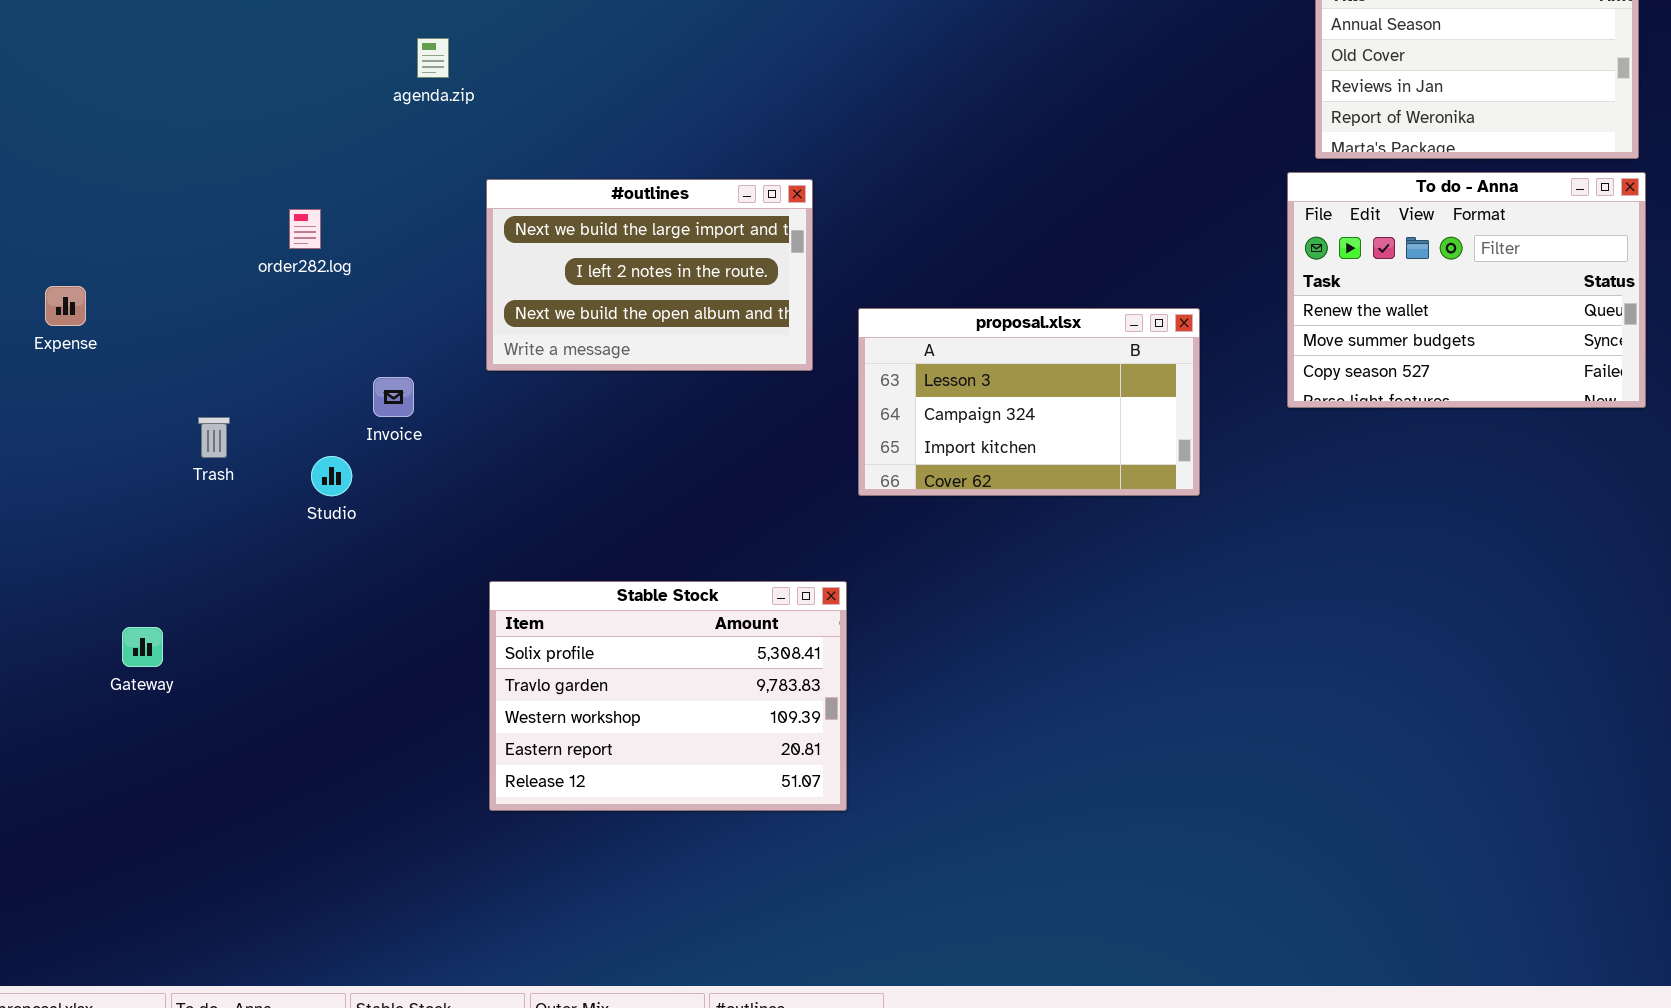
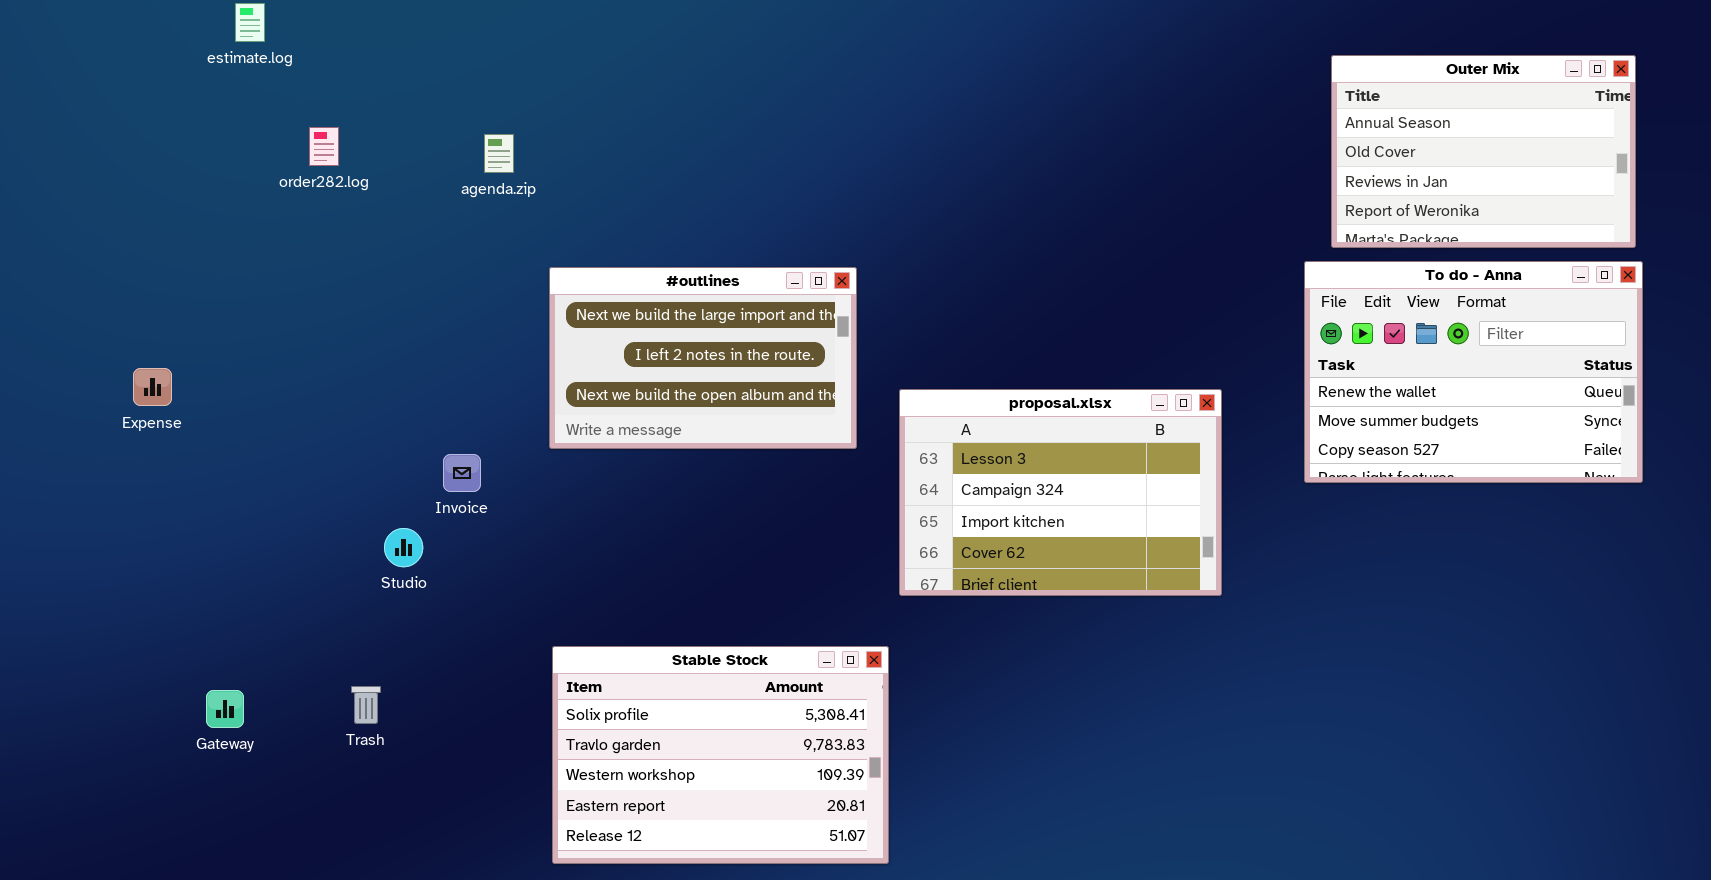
order282.log: [289,209,321,249] -> [309,127,339,166], moved
proposal.xlsx: [858,308,1200,496] -> [899,389,1222,596], resized
Trash: [198,417,230,458] -> [351,686,381,724], moved

